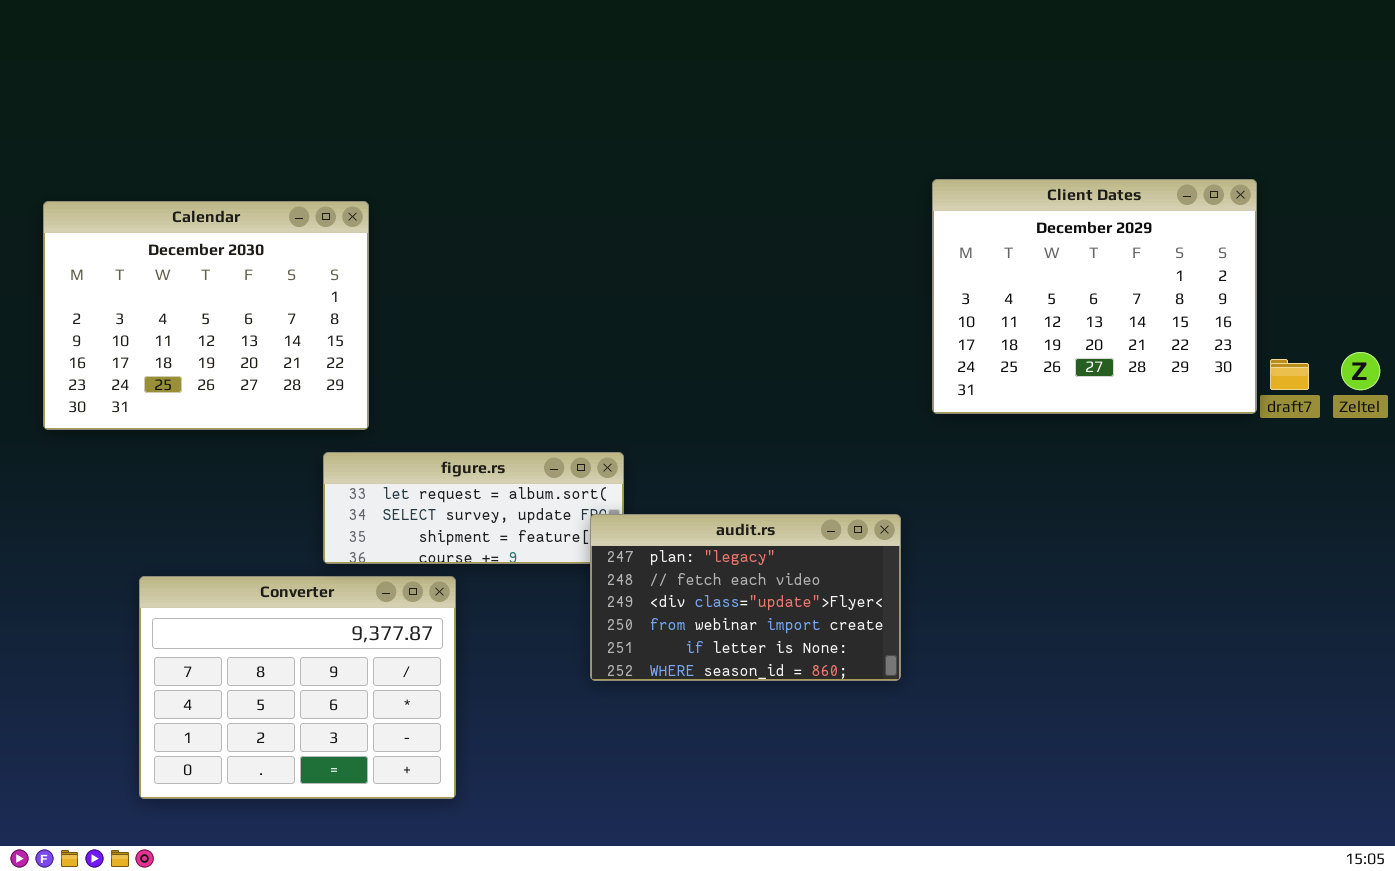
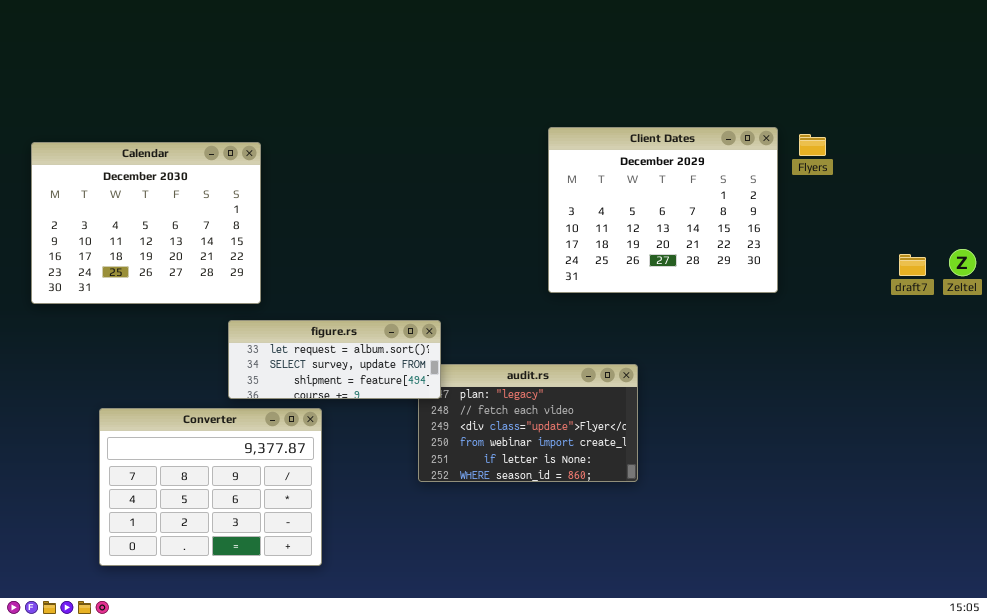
Client Dates: [932,179,1257,414] -> [548,127,778,293], moved
figure.rs: [323,452,624,564] -> [228,320,441,399], raised

